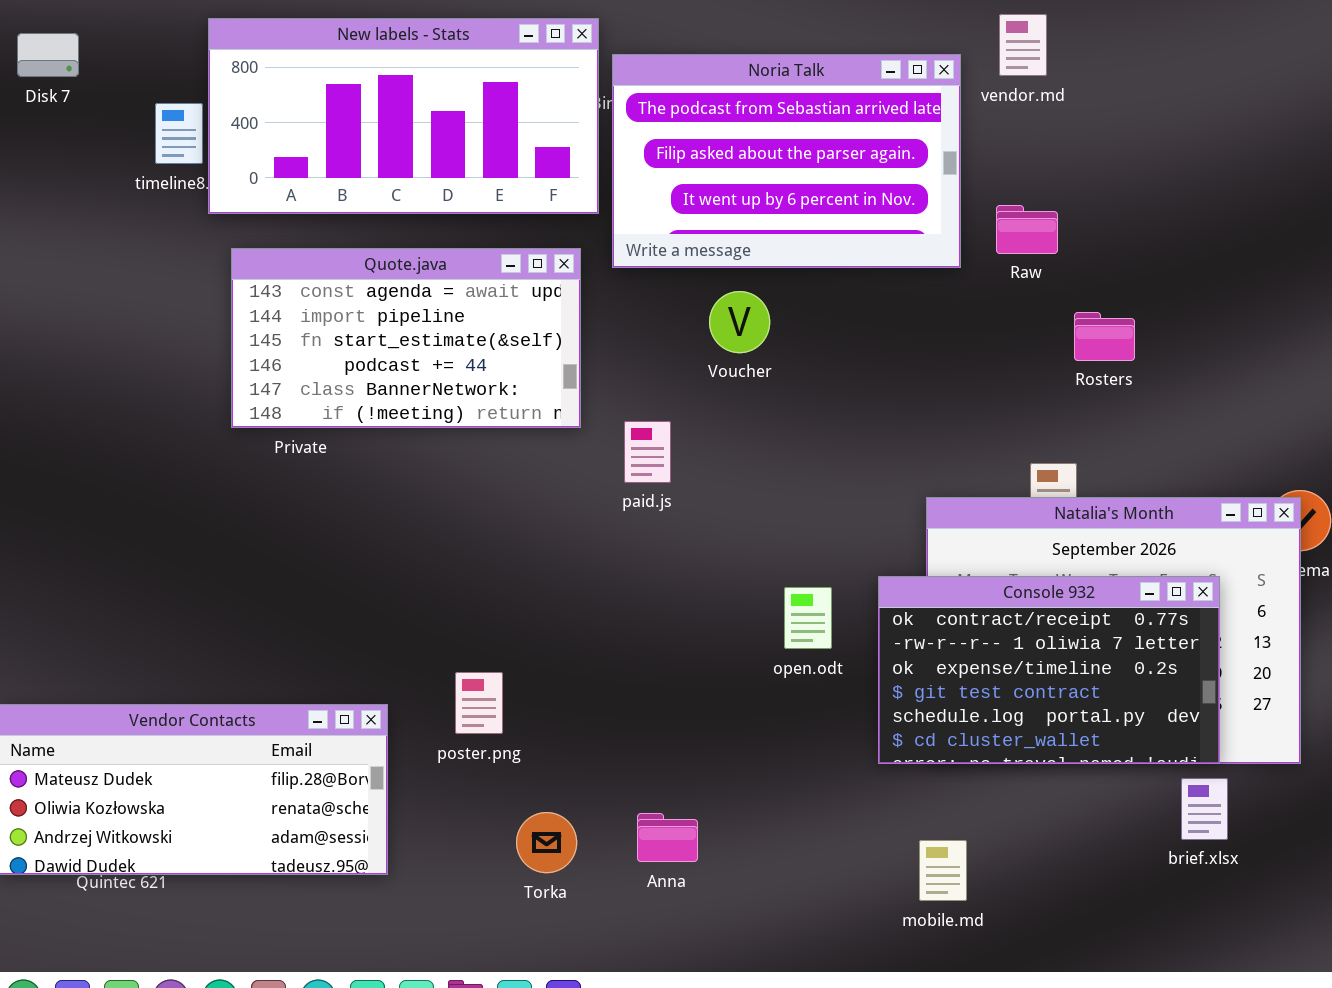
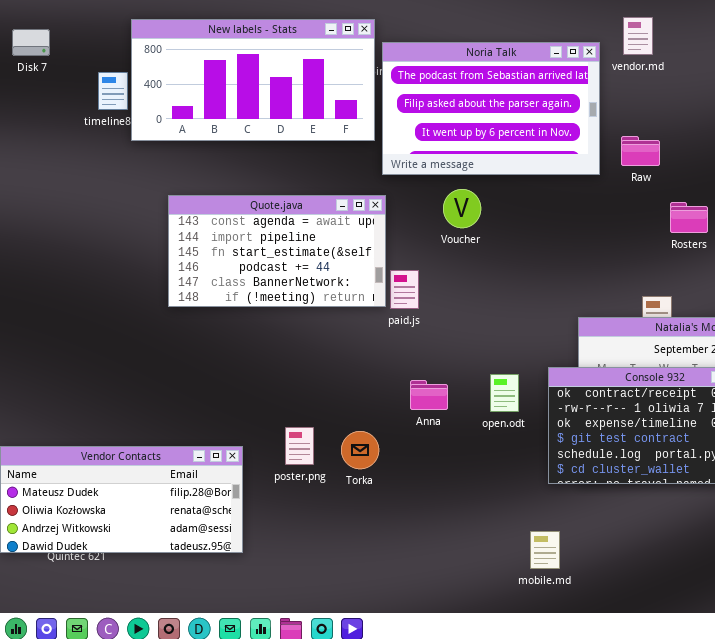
Quote.java: [231,248,581,428] -> [168,195,386,307], moved
Torka: [516,812,577,873] -> [341,431,379,469], moved
Anna: [637,813,698,862] -> [410,380,448,410], moved
mobile.md: [919,840,967,901] -> [530,531,560,569], moved

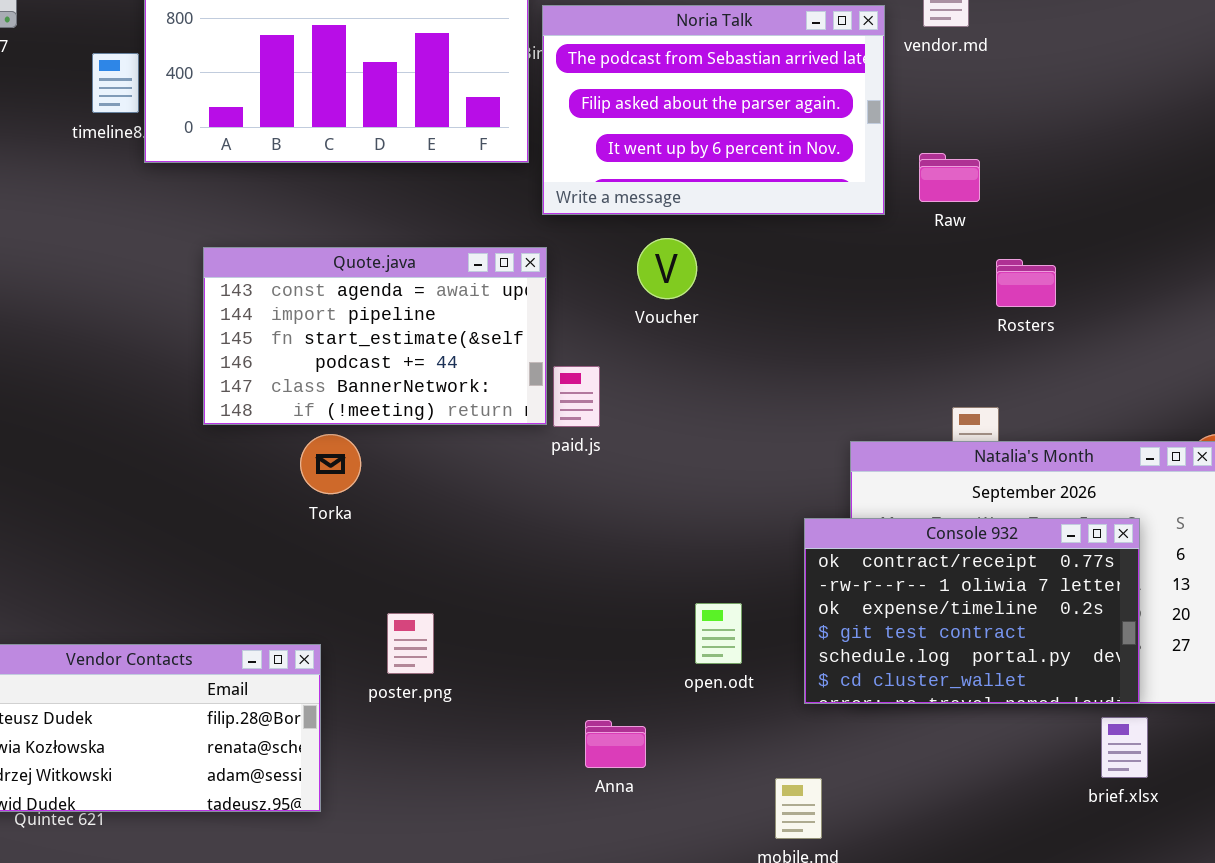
open.odt: [490,374,519,412] -> [695,603,742,664], moved
Anna: [410,380,448,410] -> [585,720,646,768], moved
Torka: [341,431,379,469] -> [300,434,361,494], moved

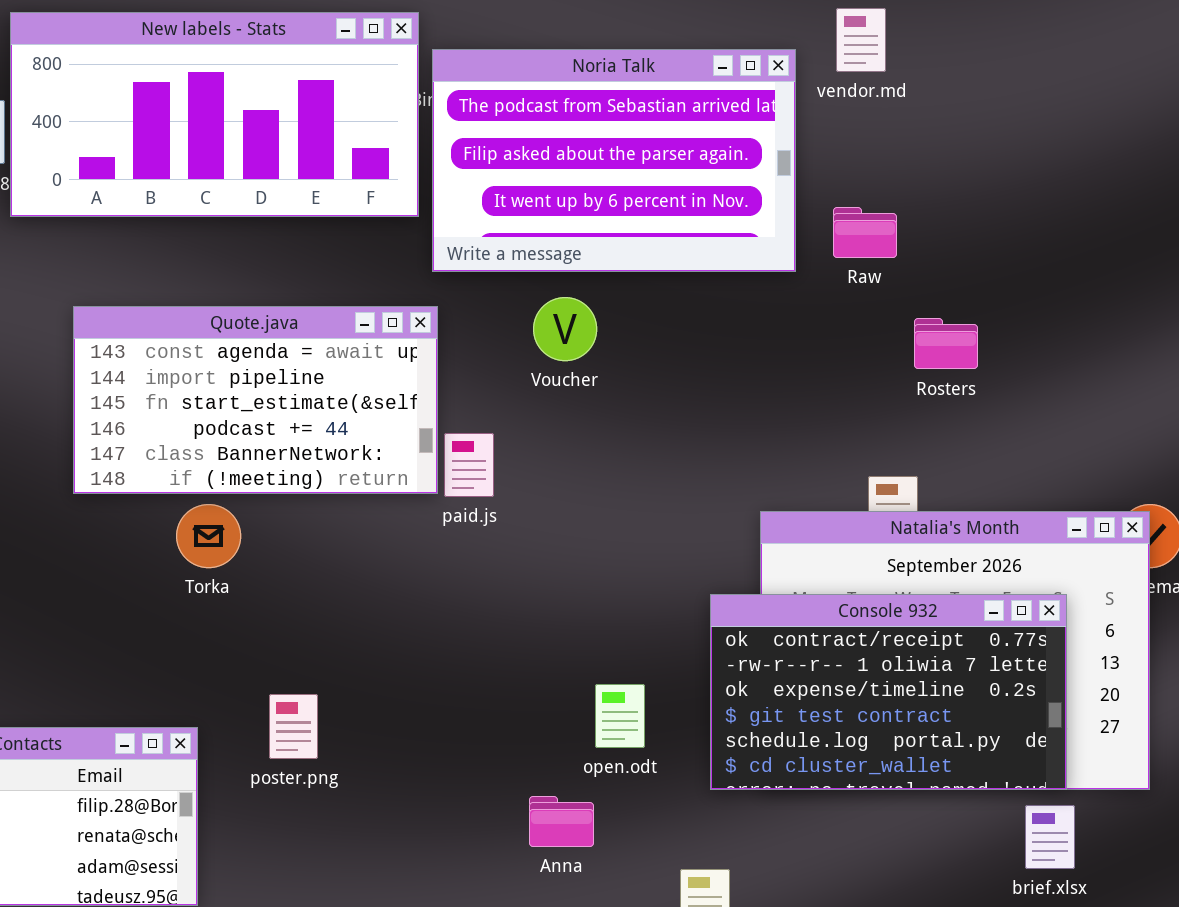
Anna: [585,720,646,768] -> [529,796,594,847], moved

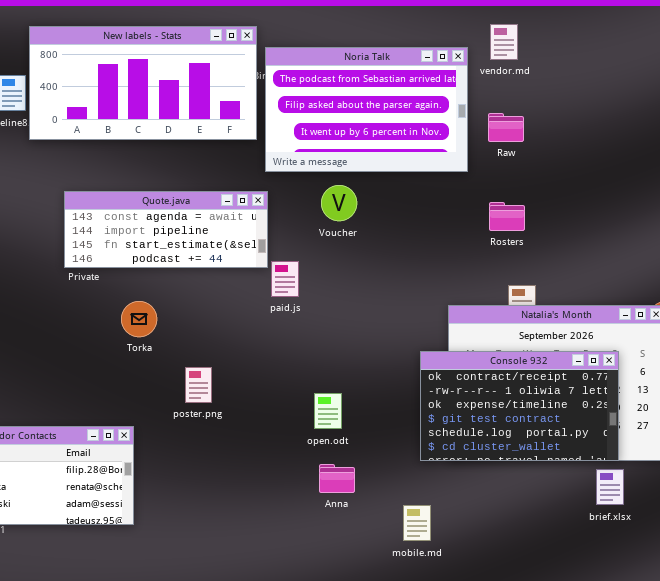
Raw: [833,207,897,258] -> [488,113,524,142], moved
Quote.java: [73,306,438,494] -> [64,191,268,268], resized
Rosters: [914,318,978,369] -> [489,202,525,231], moved
open.odt: [595,684,645,748] -> [314,393,342,429], moved
poster.png: [269,694,318,759] -> [185,367,212,403], moved

